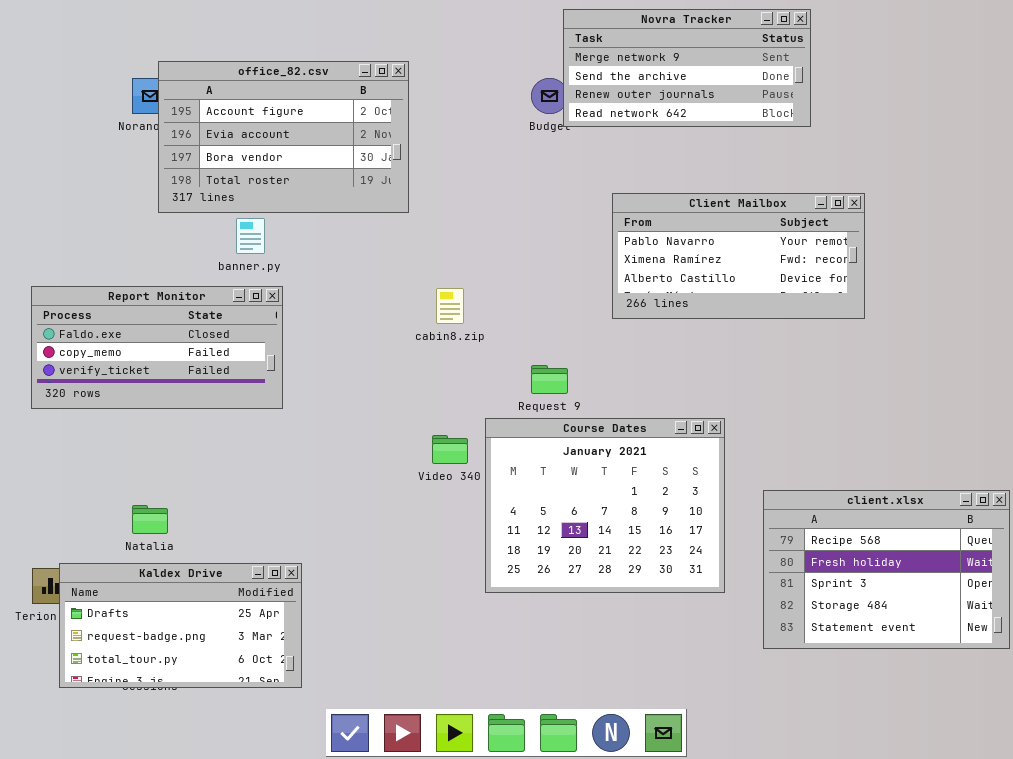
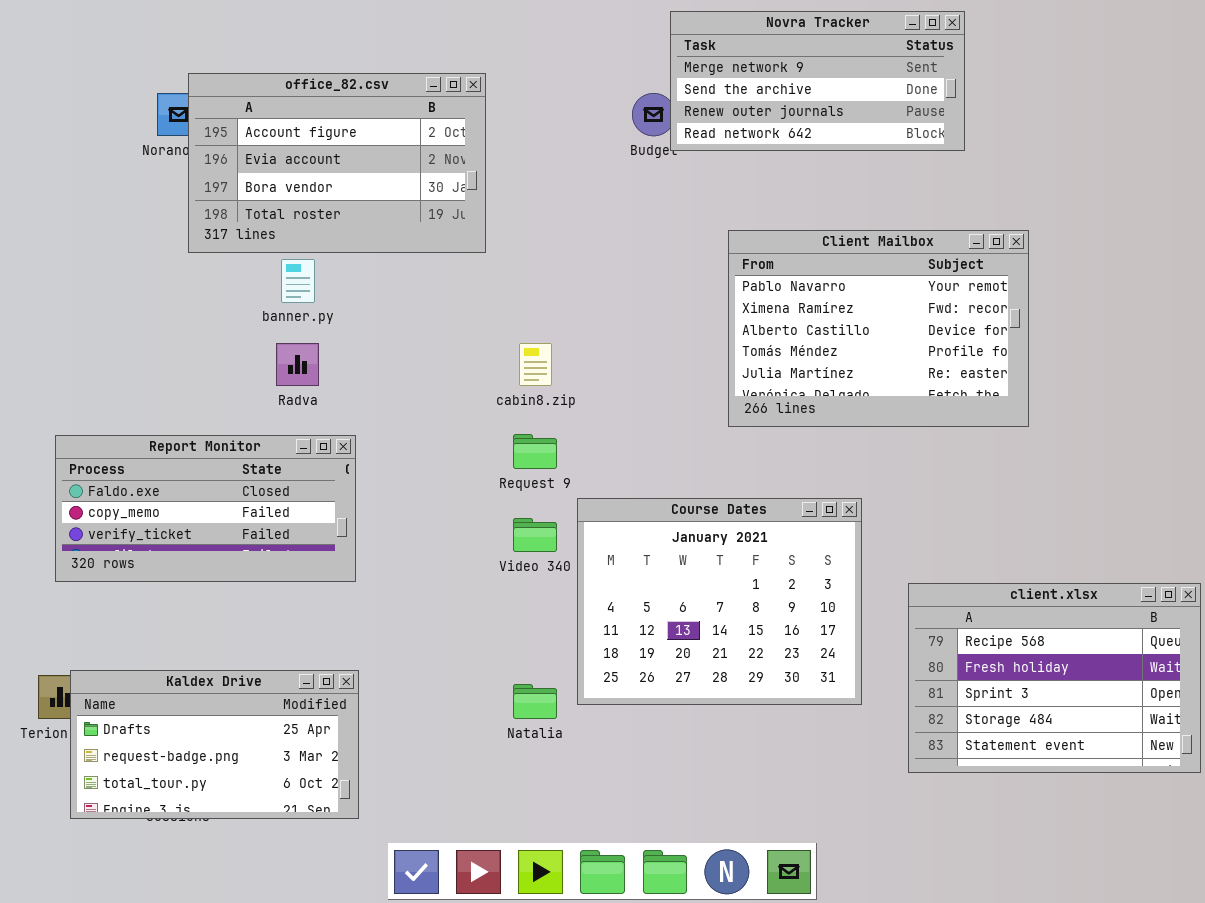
Client Mailbox: [612,193,865,319] -> [728,230,1029,427], resized
Report Monitor: [31,286,283,409] -> [55,435,356,582], moved
Request 9: [531,365,568,394] -> [513,434,557,469], moved
Natalia: [132,505,168,534] -> [513,684,557,719], moved

